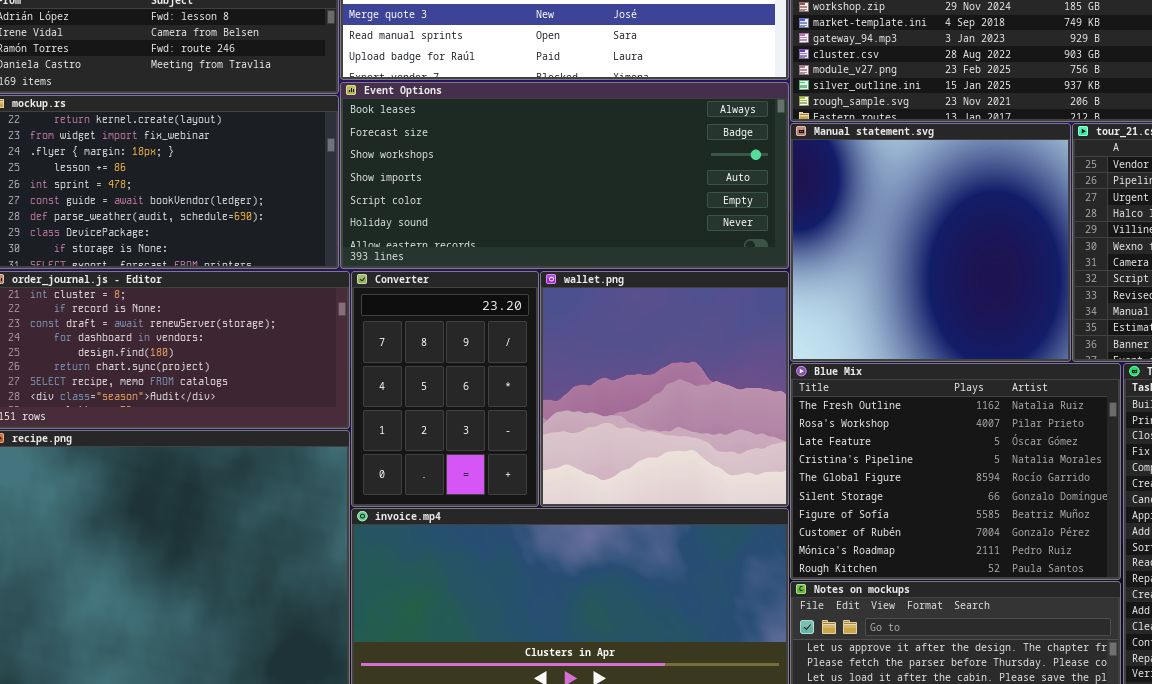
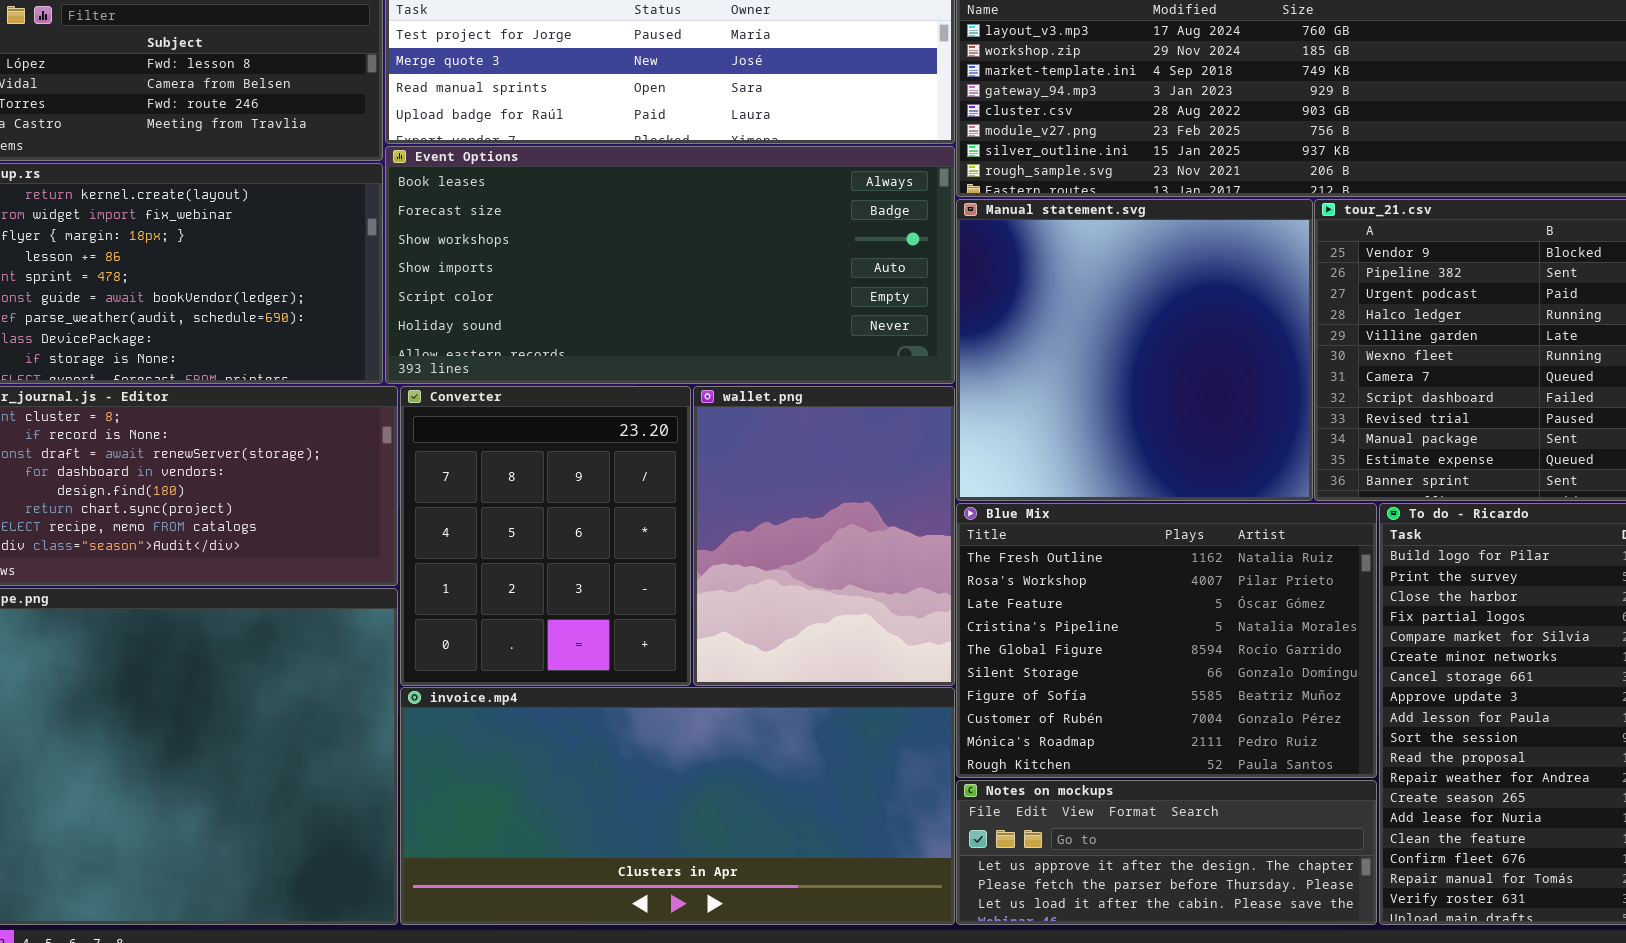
Converter: [351,271,539,507] -> [400,386,691,686], resized
wallet.png: [540,271,789,507] -> [693,386,955,686], resized

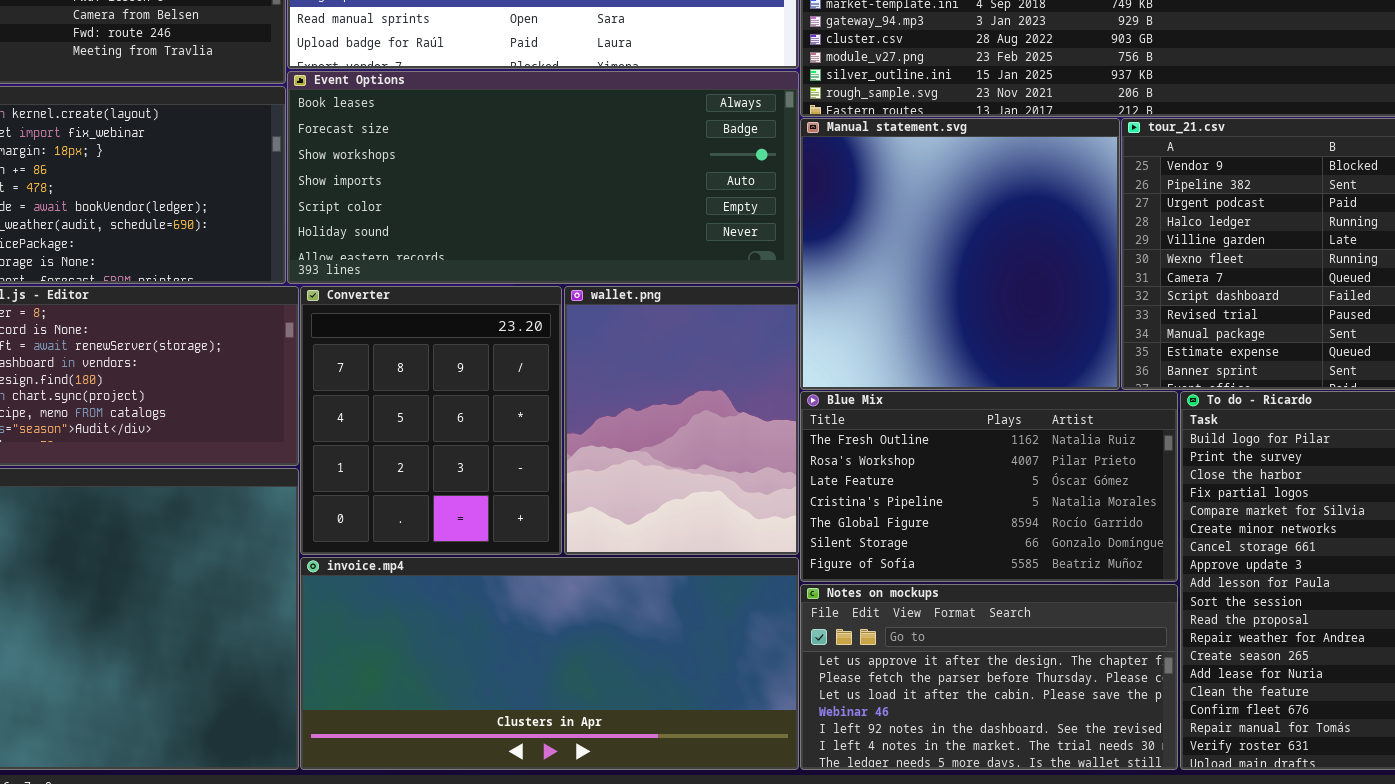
Blue Mix: [956,503,1377,778] -> [800,391,1178,582], resized
Notes on mockups: [956,780,1377,925] -> [800,584,1178,770], resized

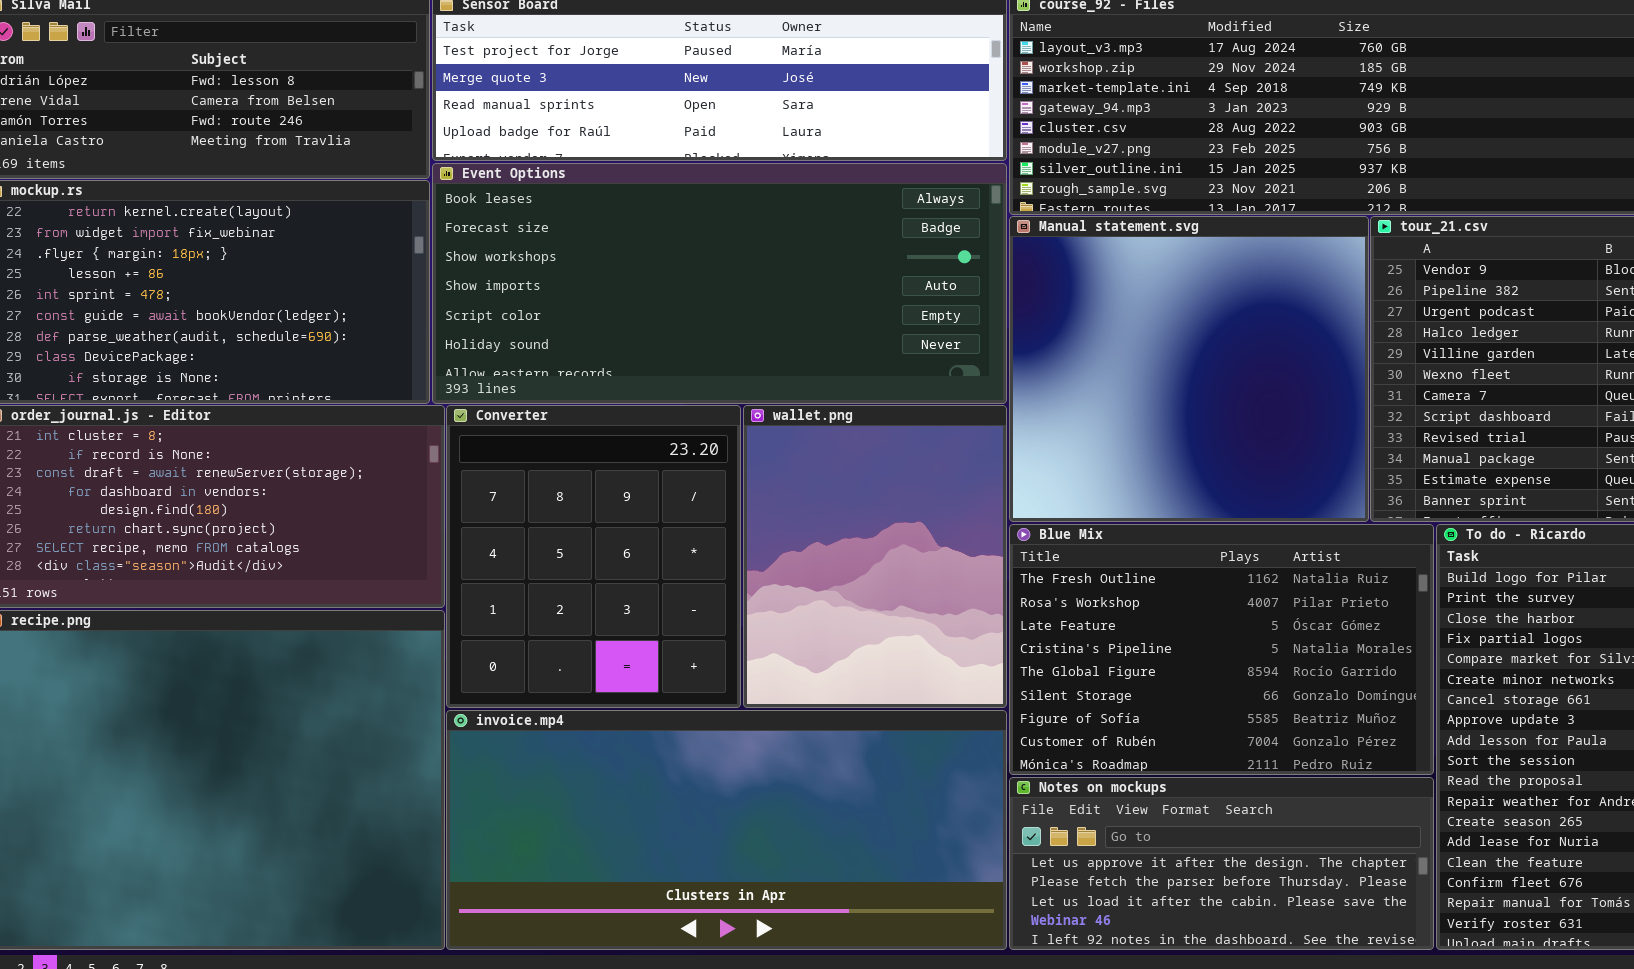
Blue Mix: [800,391,1178,582] -> [1009,524,1434,775], resized
Notes on mockups: [800,584,1178,770] -> [1009,777,1434,950], resized

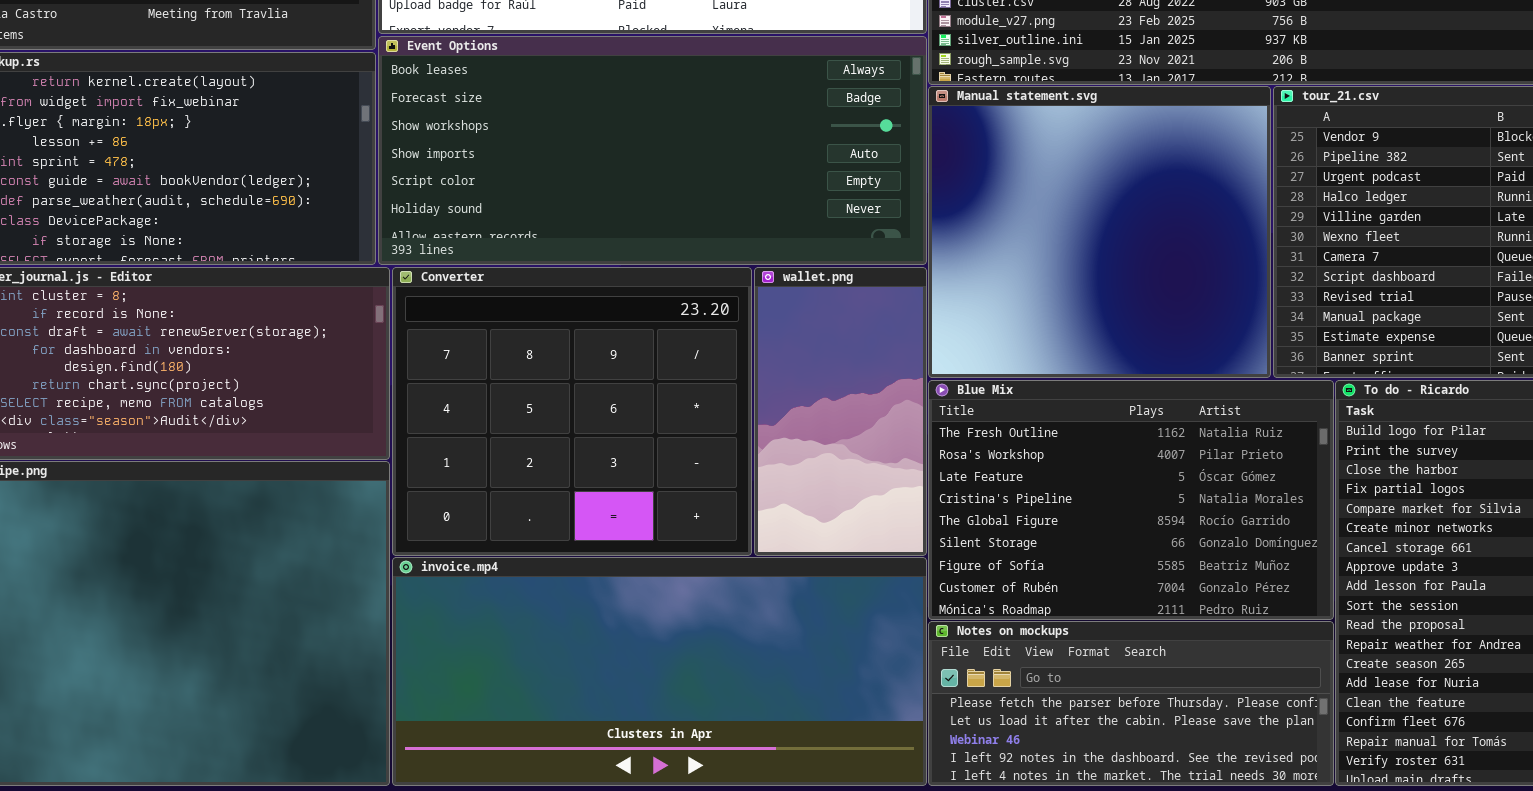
Converter: [446,405,741,708] -> [392,267,752,556], resized
wallet.png: [743,405,1007,708] -> [754,267,927,556], resized
Notes on mockups: [1009,777,1434,950] -> [928,621,1334,786], scrolled down 1 row

